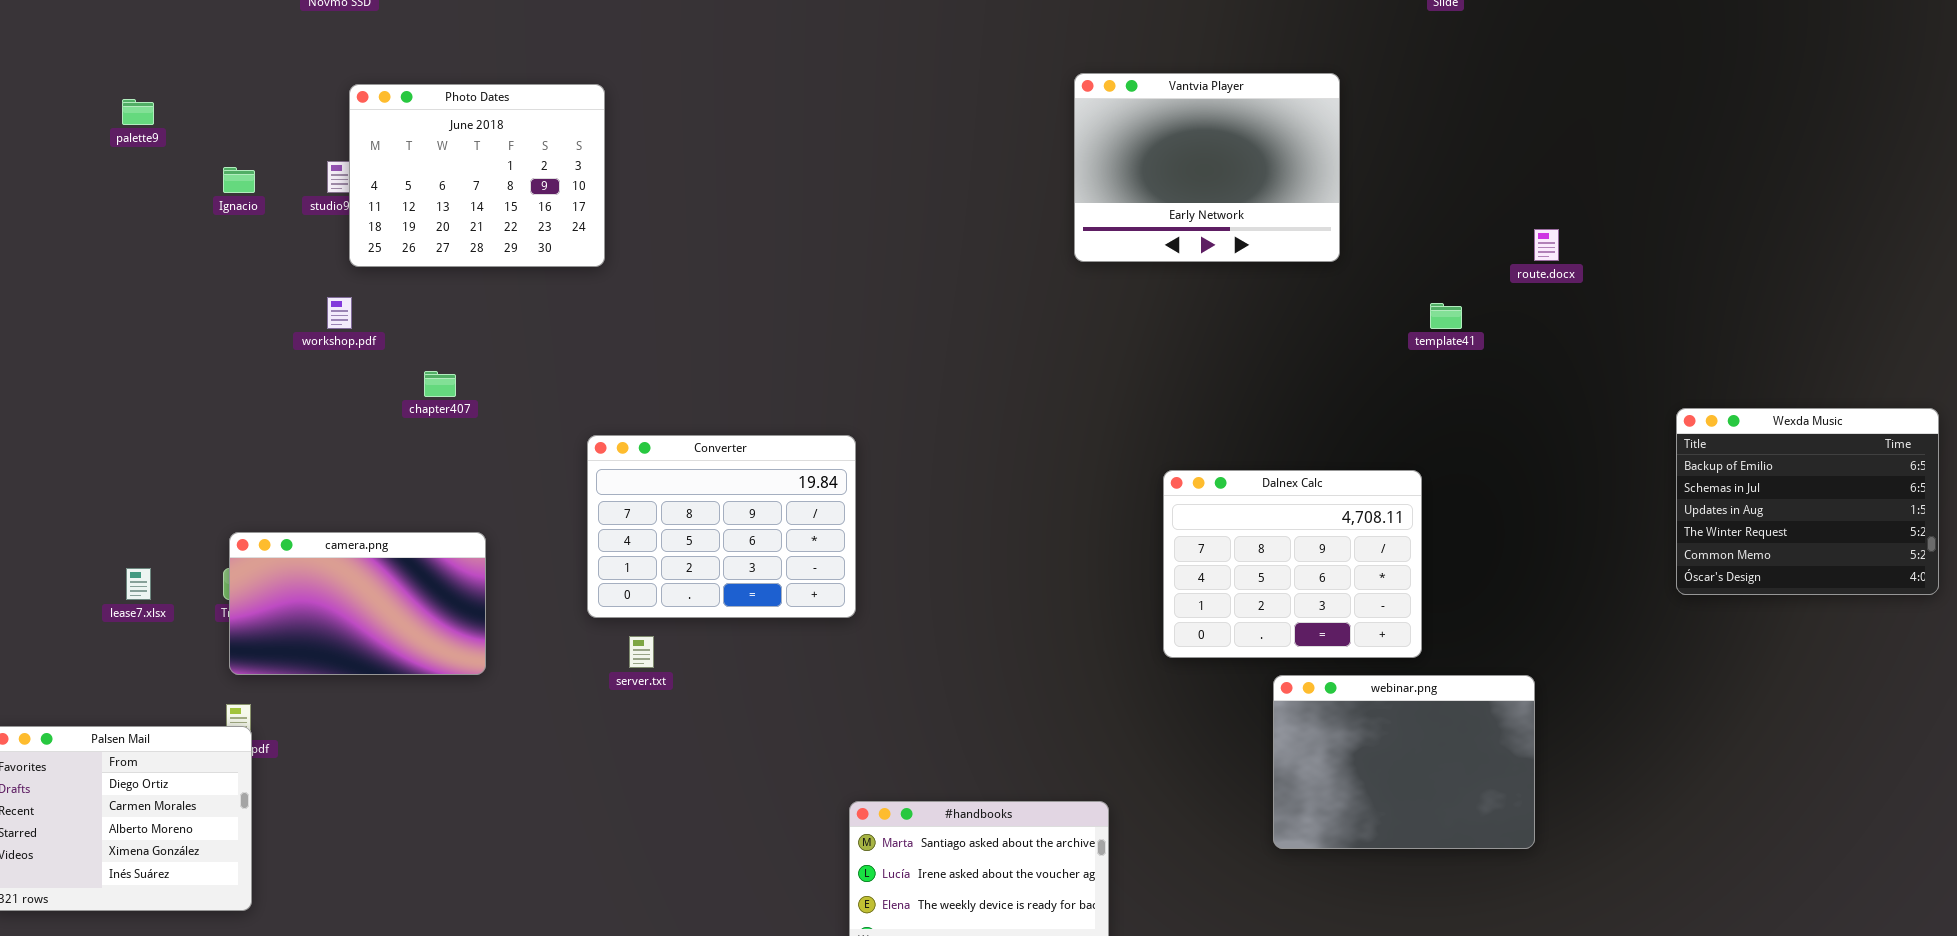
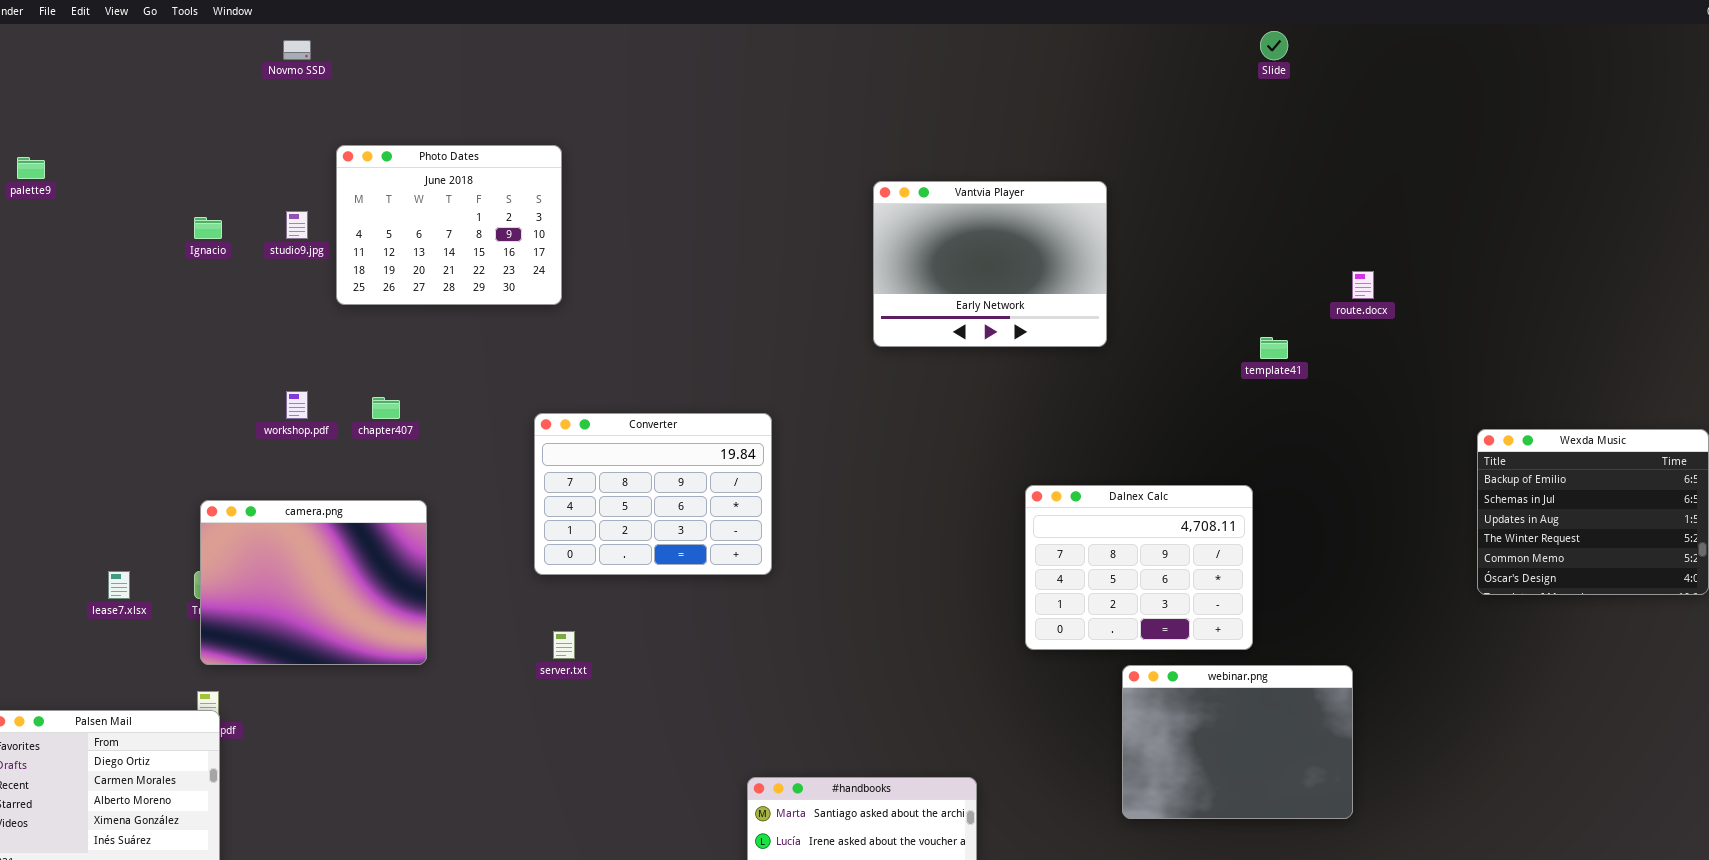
Vantvia Player: [1074,73,1340,262] -> [873,181,1107,347], moved
Photo Dates: [349,84,605,267] -> [336,145,562,305], moved
palette9: [122,99,154,125] -> [17,157,45,179], moved
workshop.pdf: [327,297,352,329] -> [286,391,308,419], moved
Converter: [587,435,856,618] -> [534,413,772,575], moved
camera.png: [229,532,486,675] -> [200,500,427,665], resized

